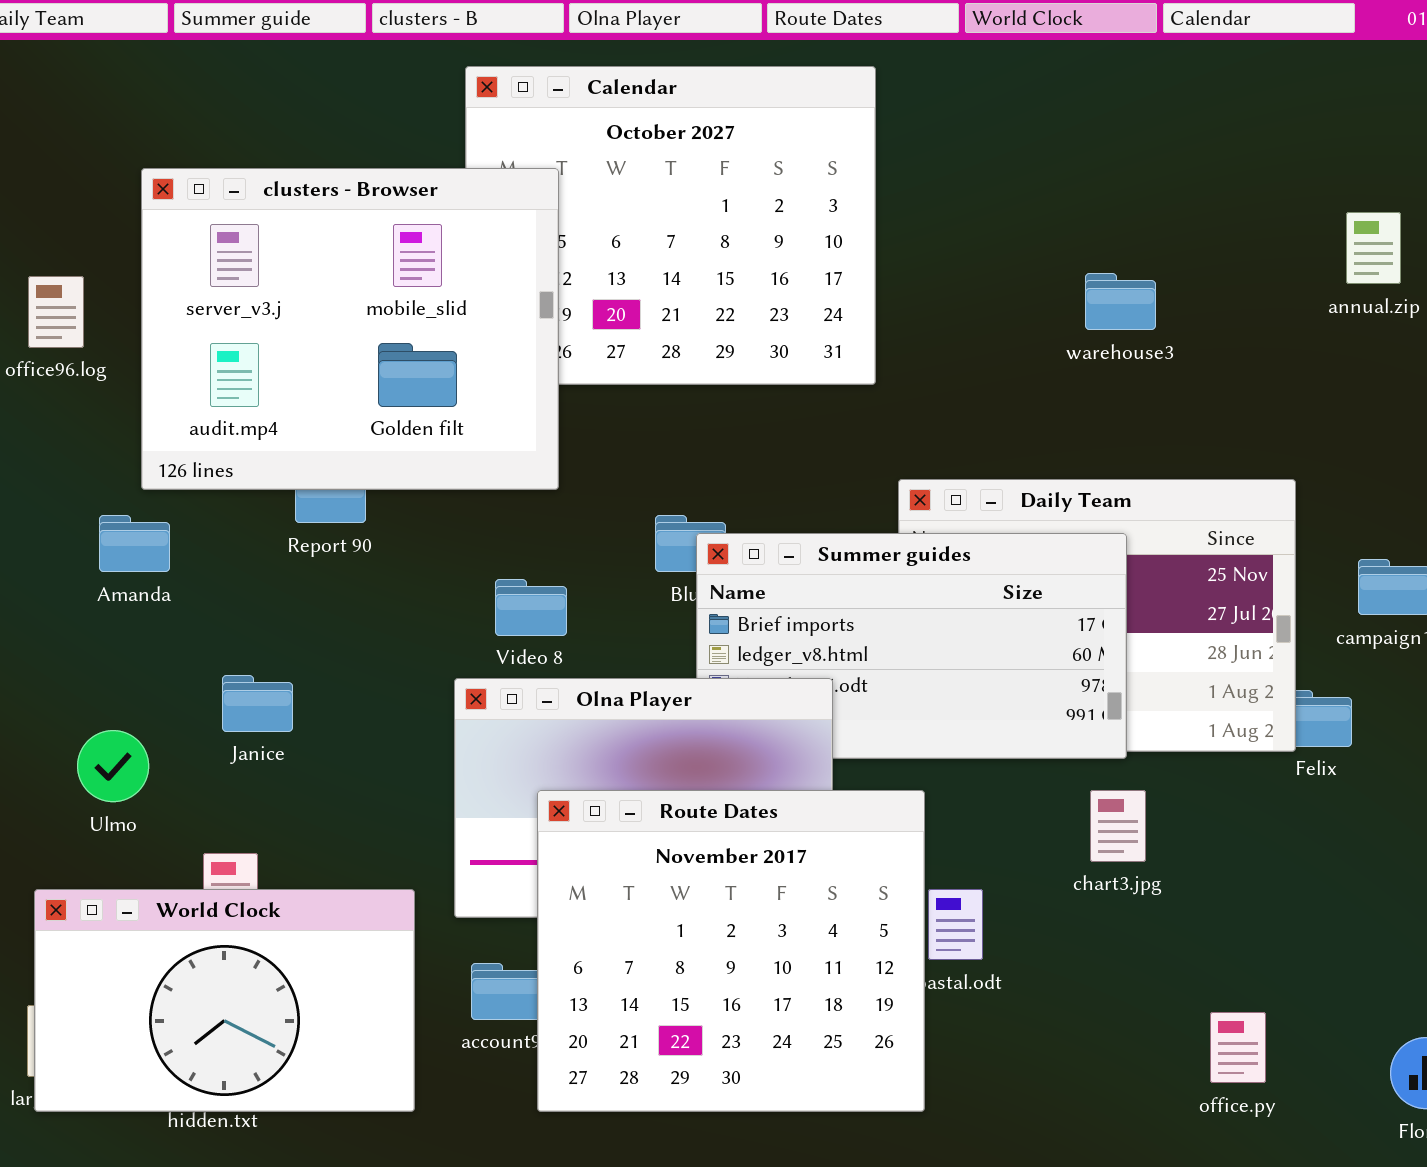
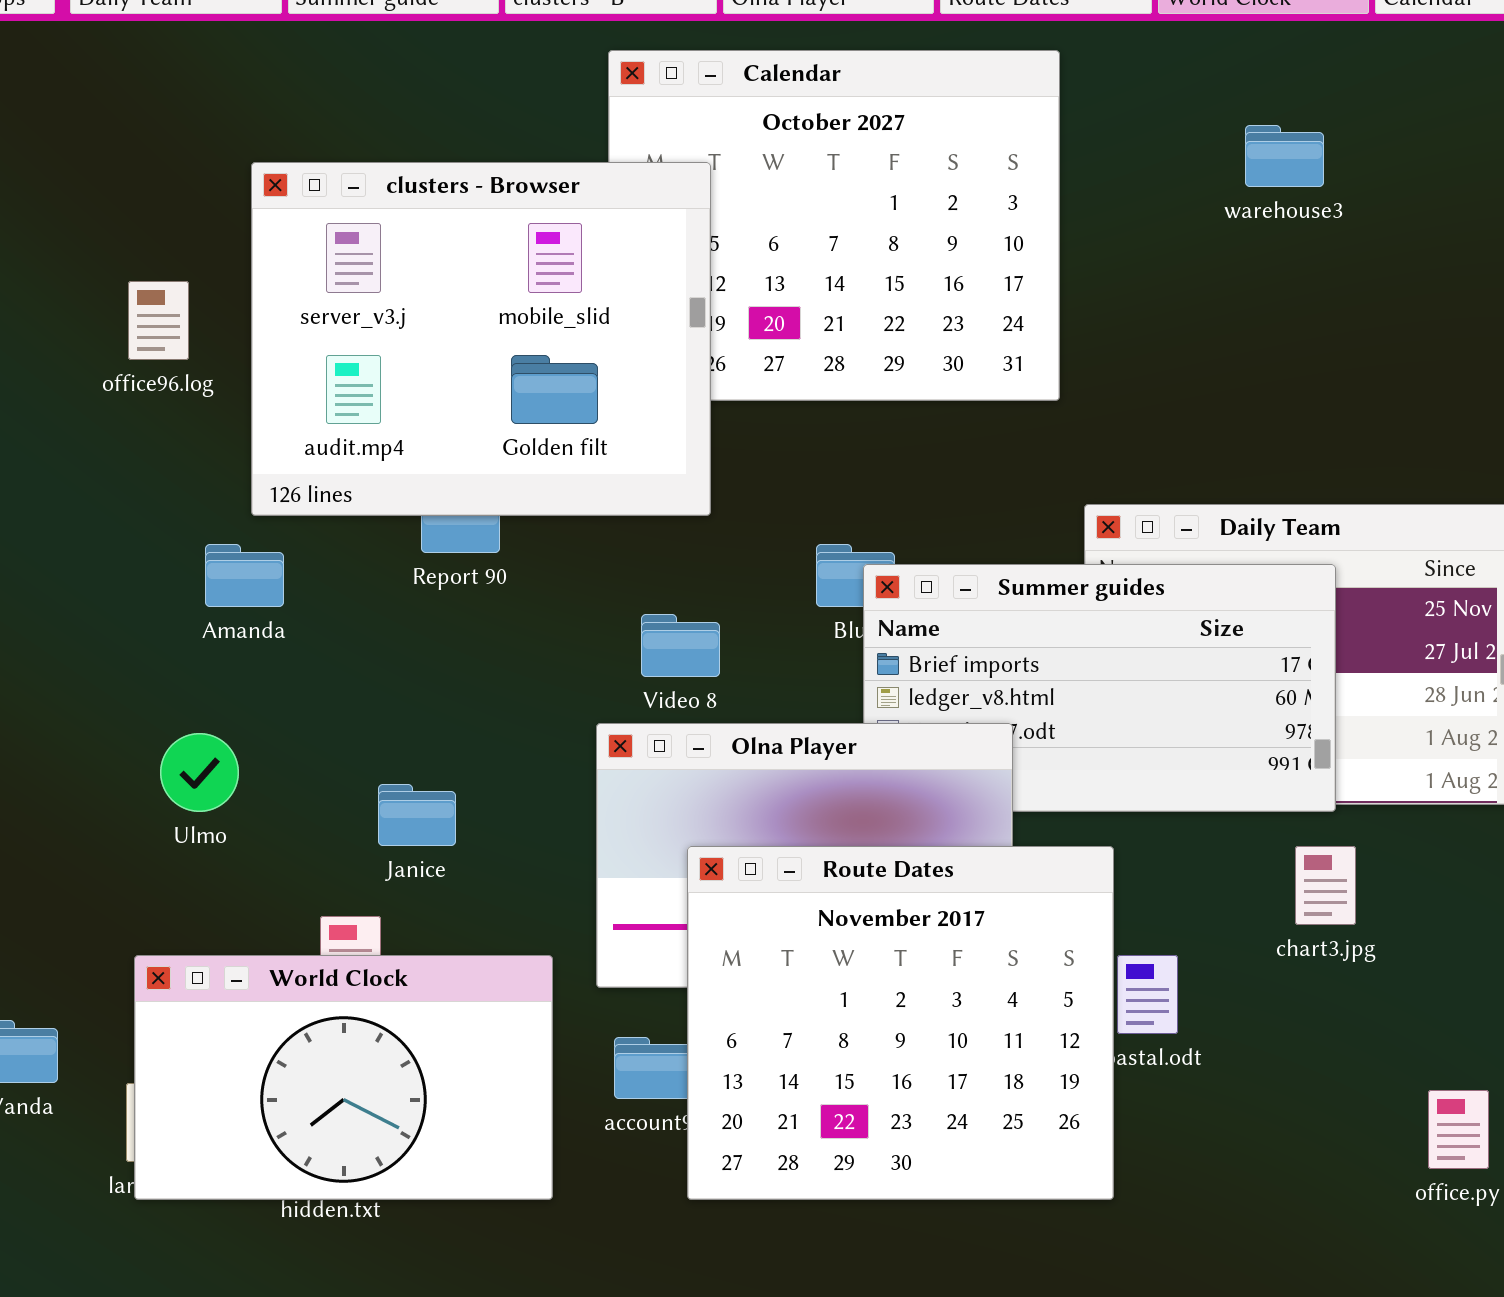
warehouse3: [1085,273,1156,330] -> [1245,125,1324,187], moved
Janice: [222,675,293,732] -> [378,784,456,846], moved
Ulmo: [77,730,149,802] -> [160,733,239,812], moved

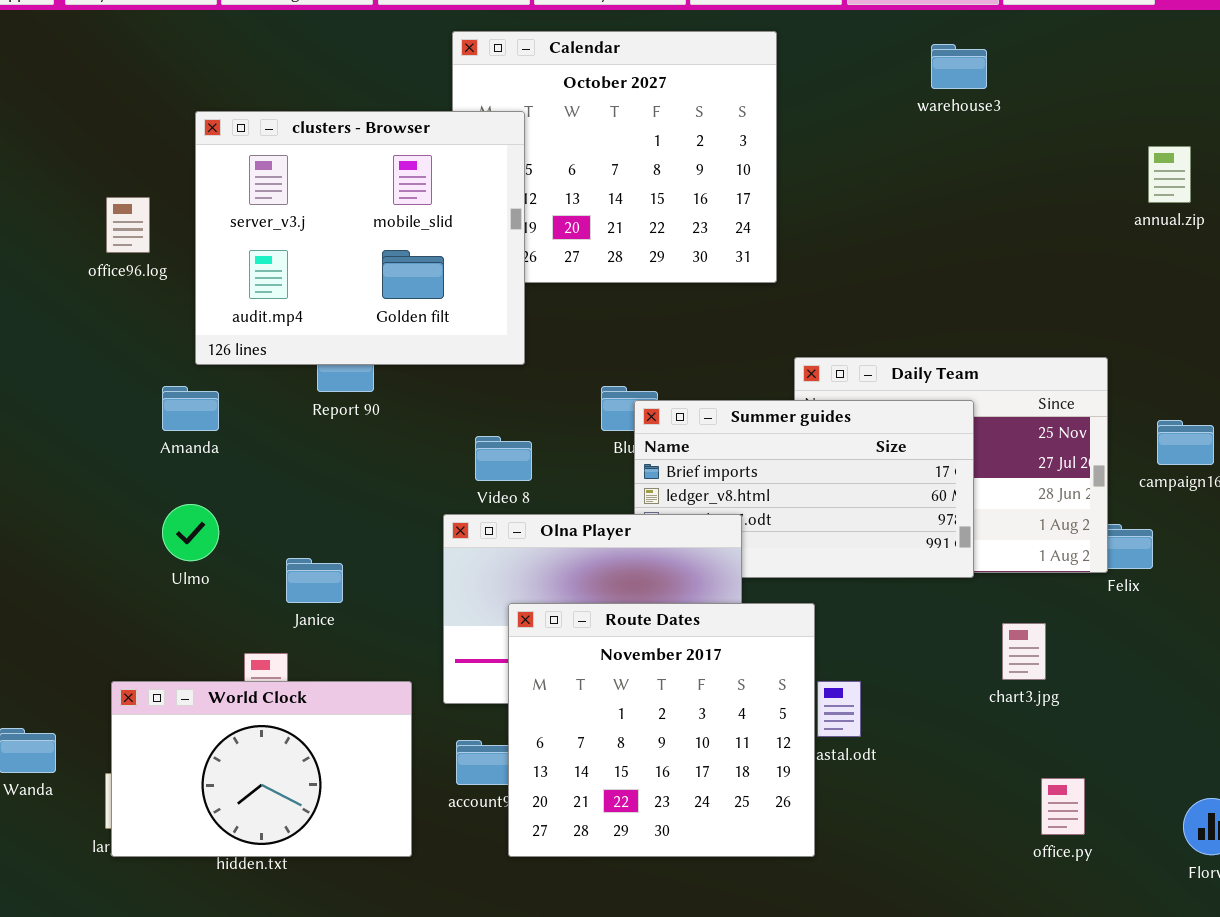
warehouse3: [1245,125,1324,187] -> [931,44,987,89], moved
Ulmo: [160,733,239,812] -> [162,504,219,561], moved
chart3.jpg: [1295,846,1356,925] -> [1002,623,1046,680], moved

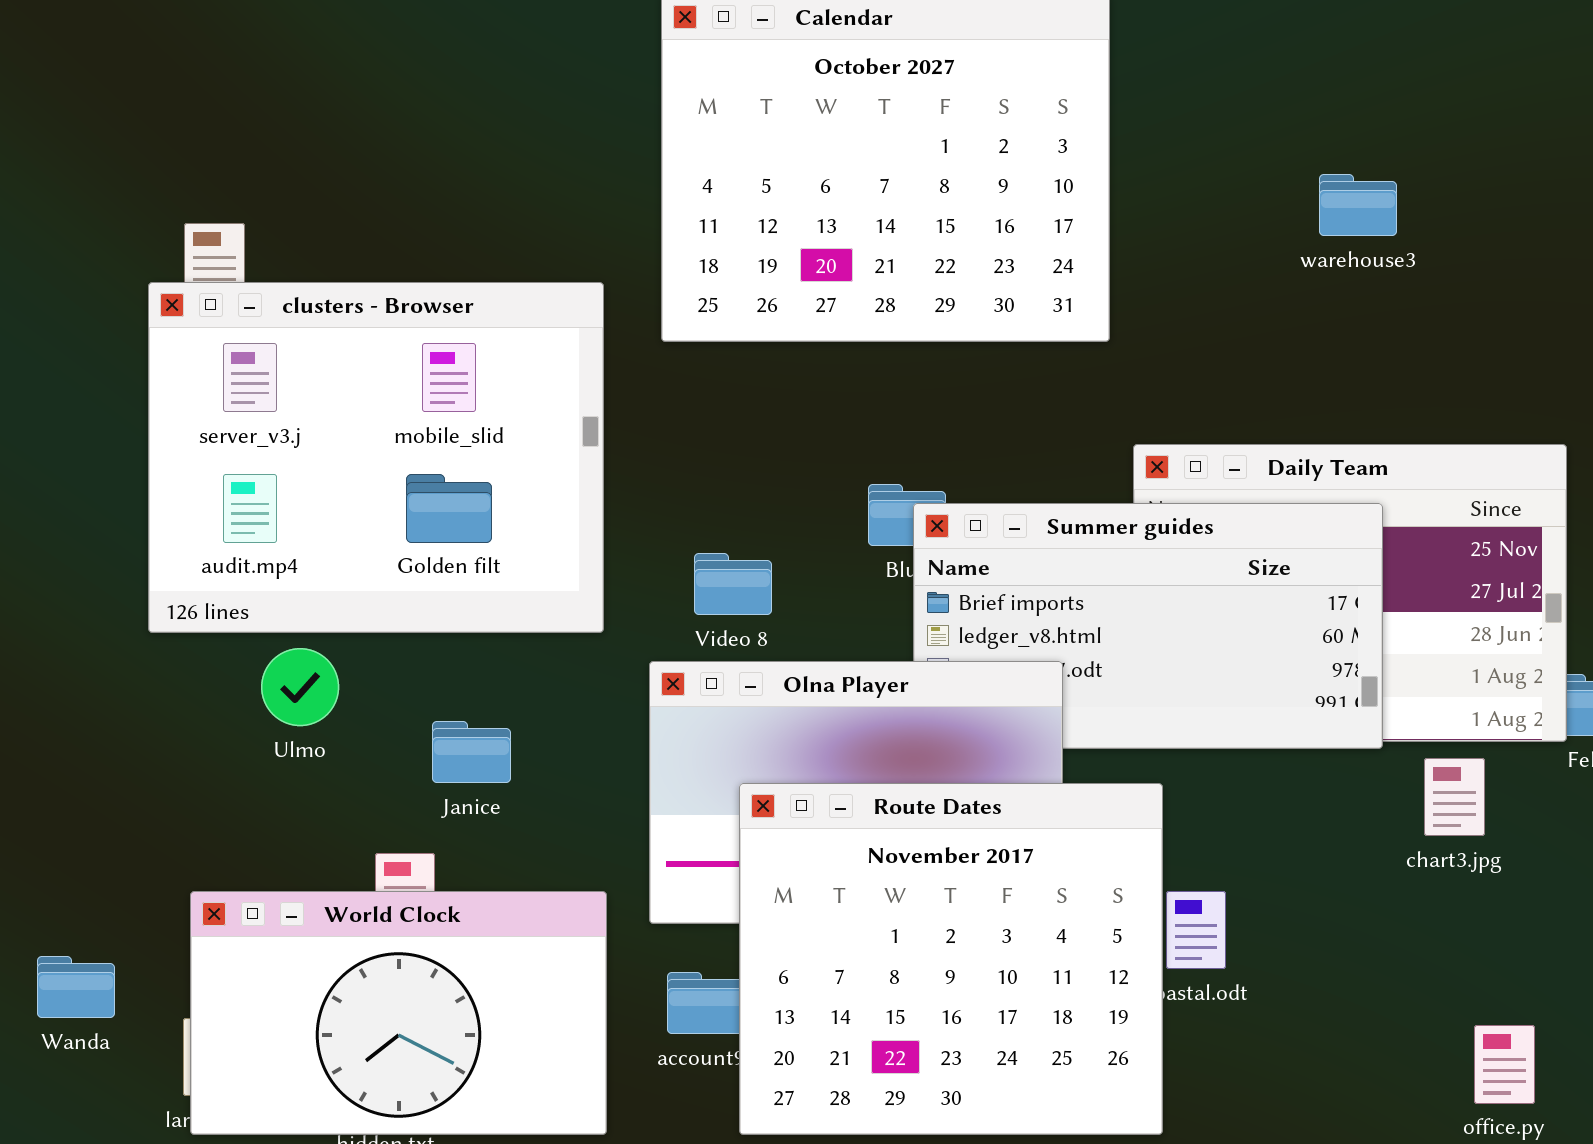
warehouse3: [931,44,987,89] -> [1319,174,1397,236], moved
clusters - Browser: [195,111,525,365] -> [148,282,604,633], moved
chart3.jpg: [1002,623,1046,680] -> [1424,758,1485,836], moved

